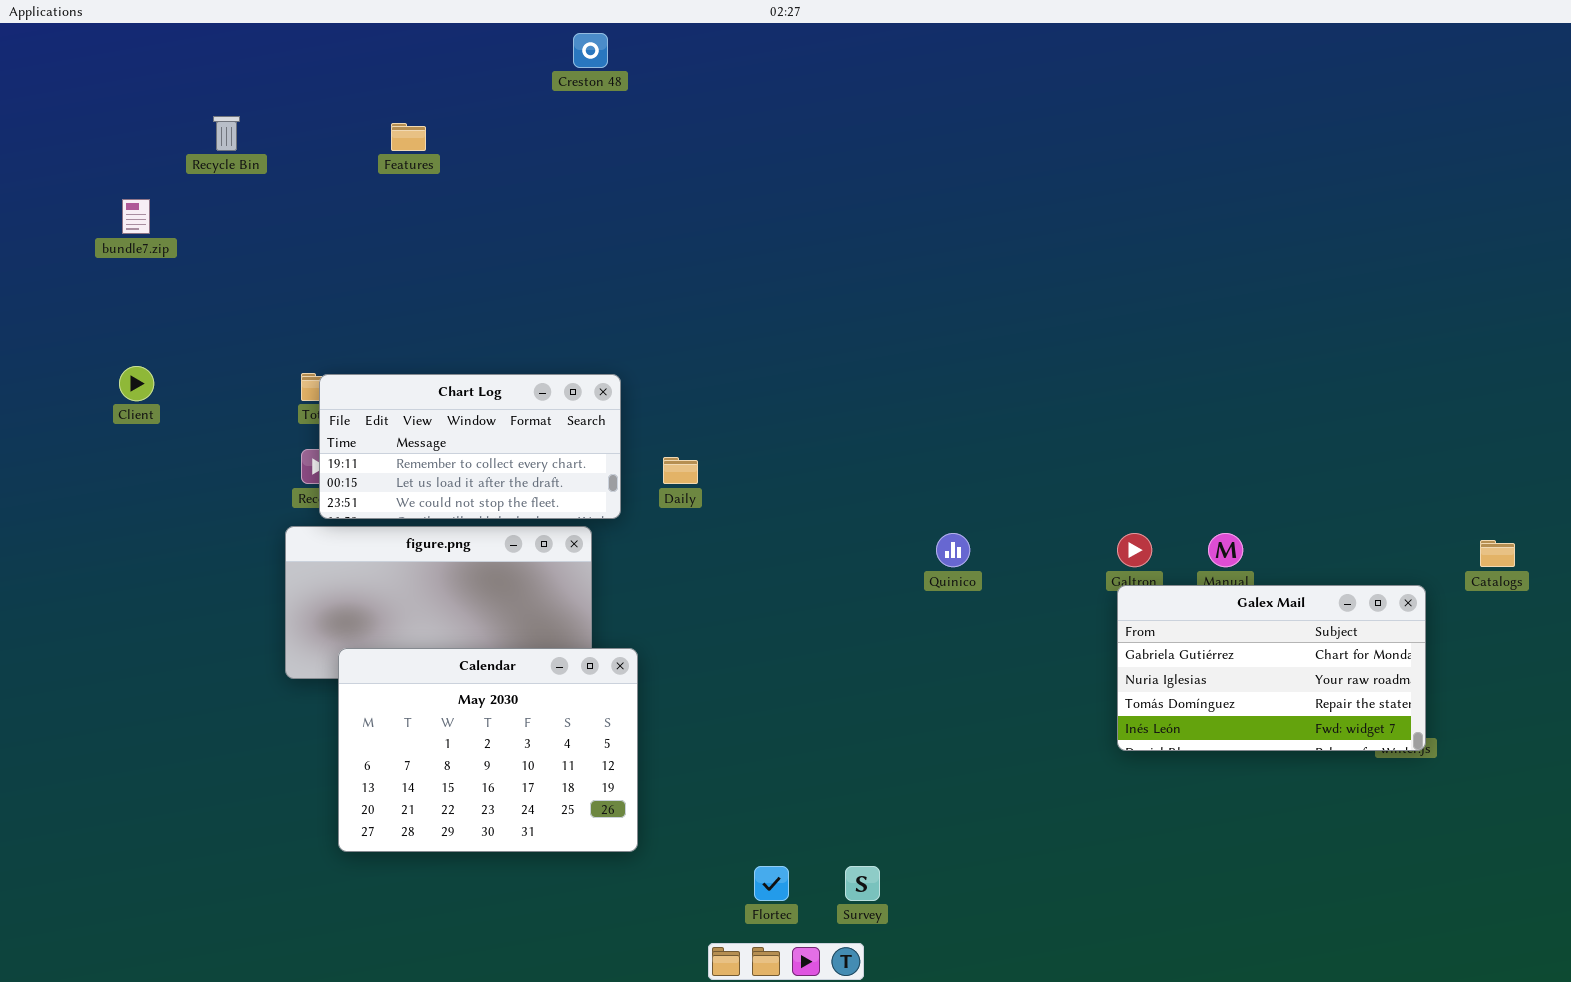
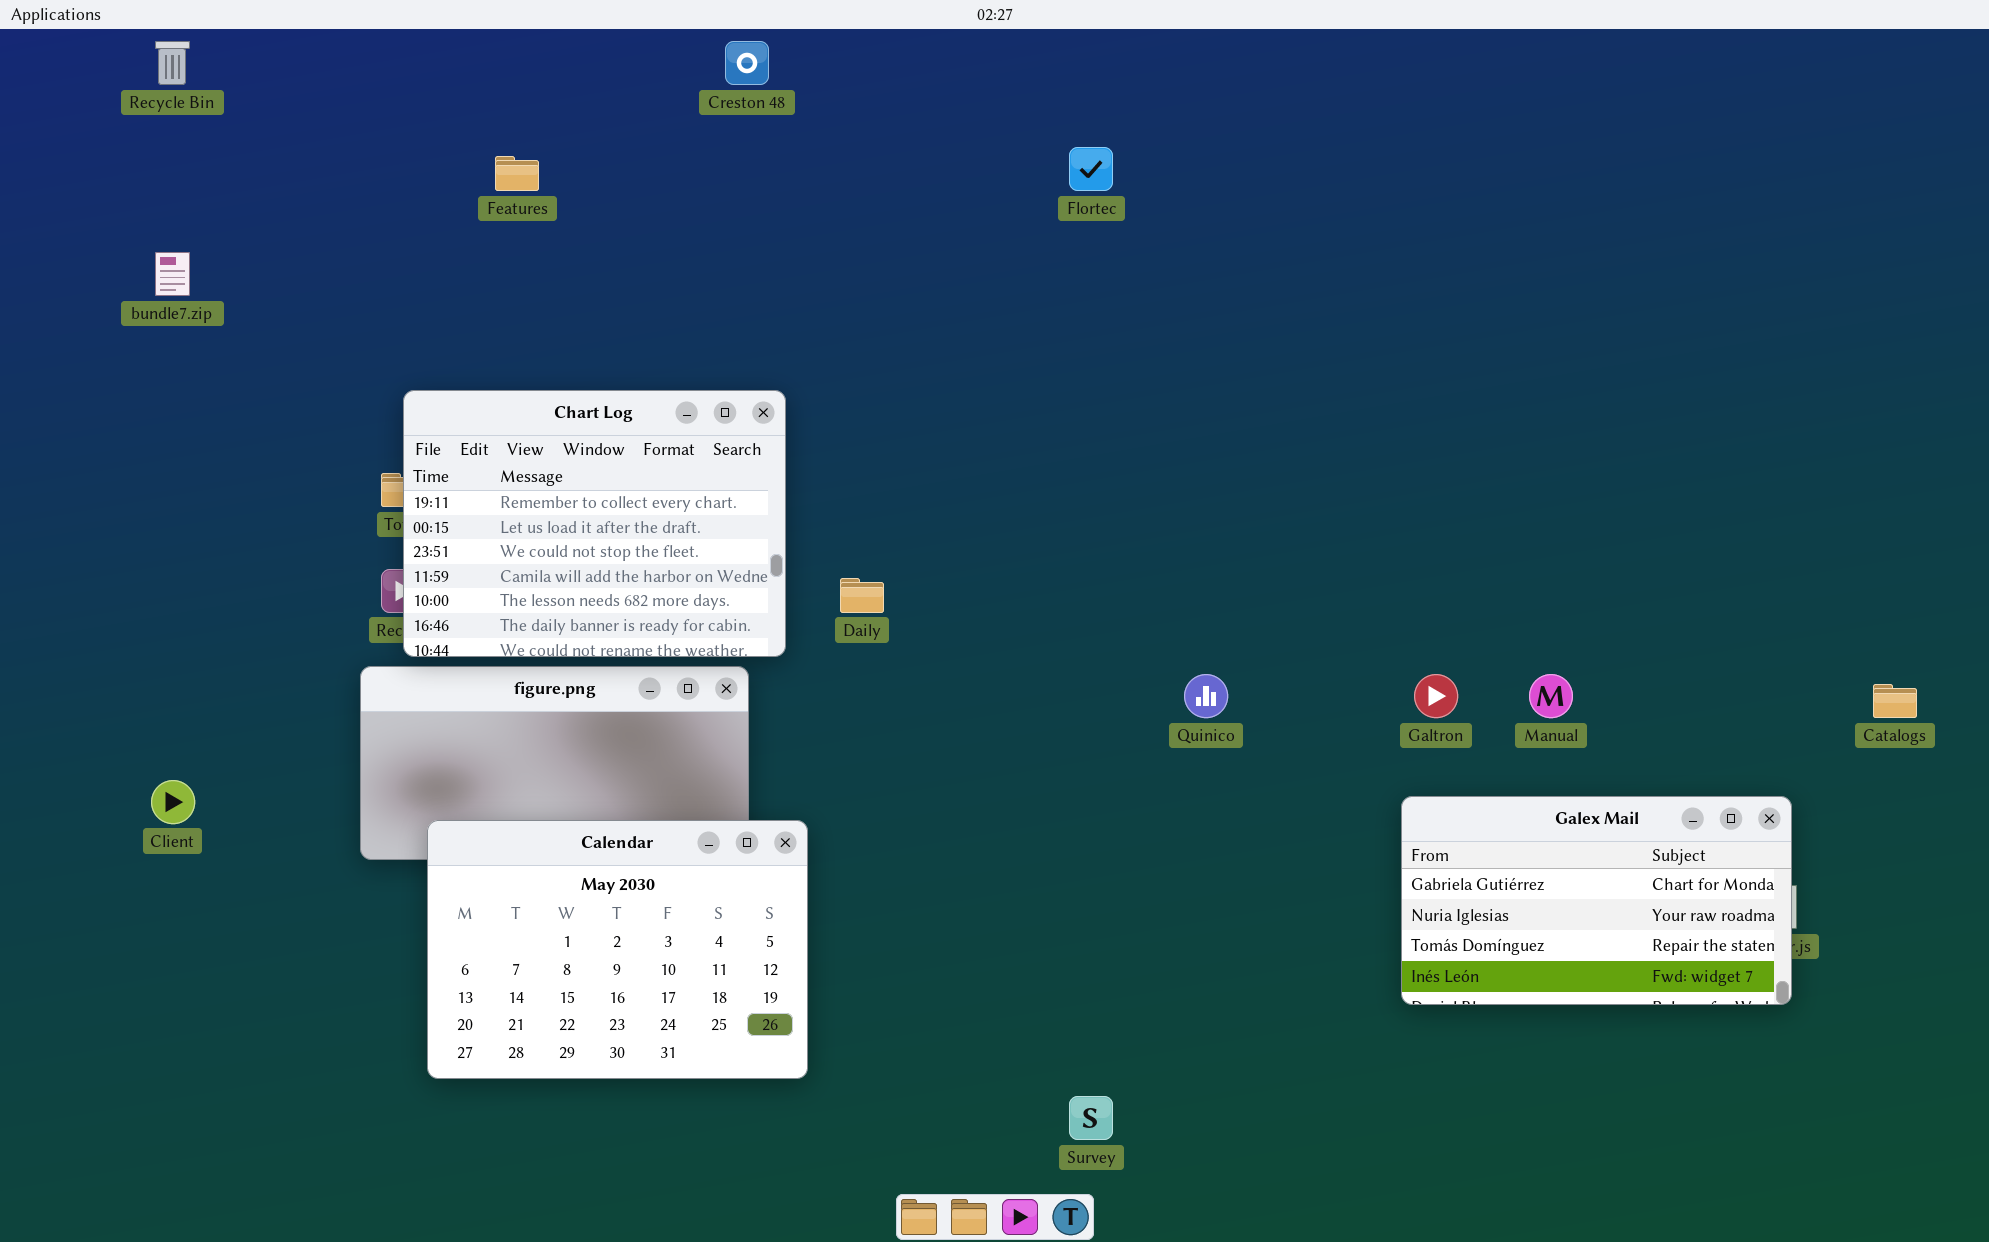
Recycle Bin: [213,116,240,151] -> [155,41,190,85], moved
Client: [119,366,154,401] -> [151,780,195,824], moved
Chart Log: [319,374,621,519] -> [403,390,786,657], resized
Galex Mail: [1117,585,1426,751] -> [1401,796,1792,1005], moved
Flortec: [754,866,789,901] -> [1069,147,1113,191], moved

